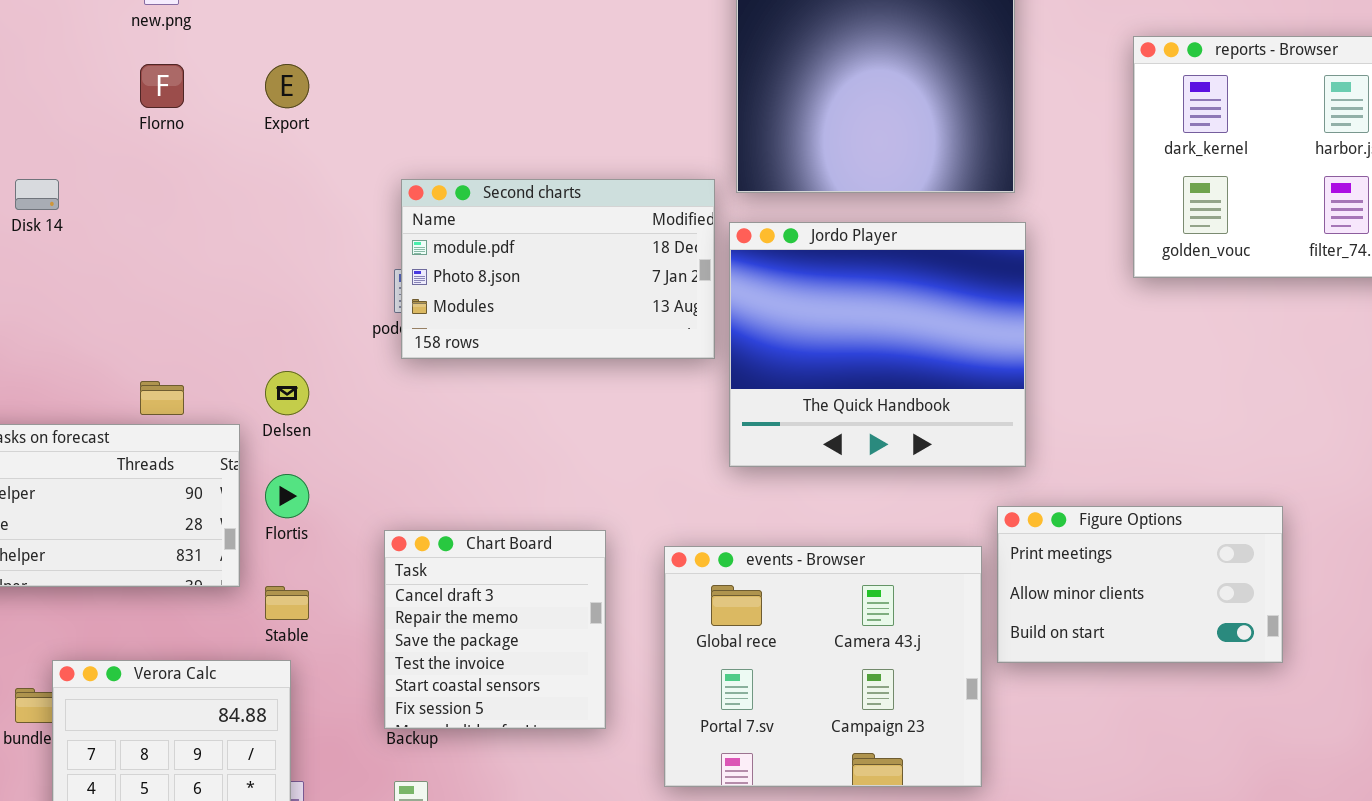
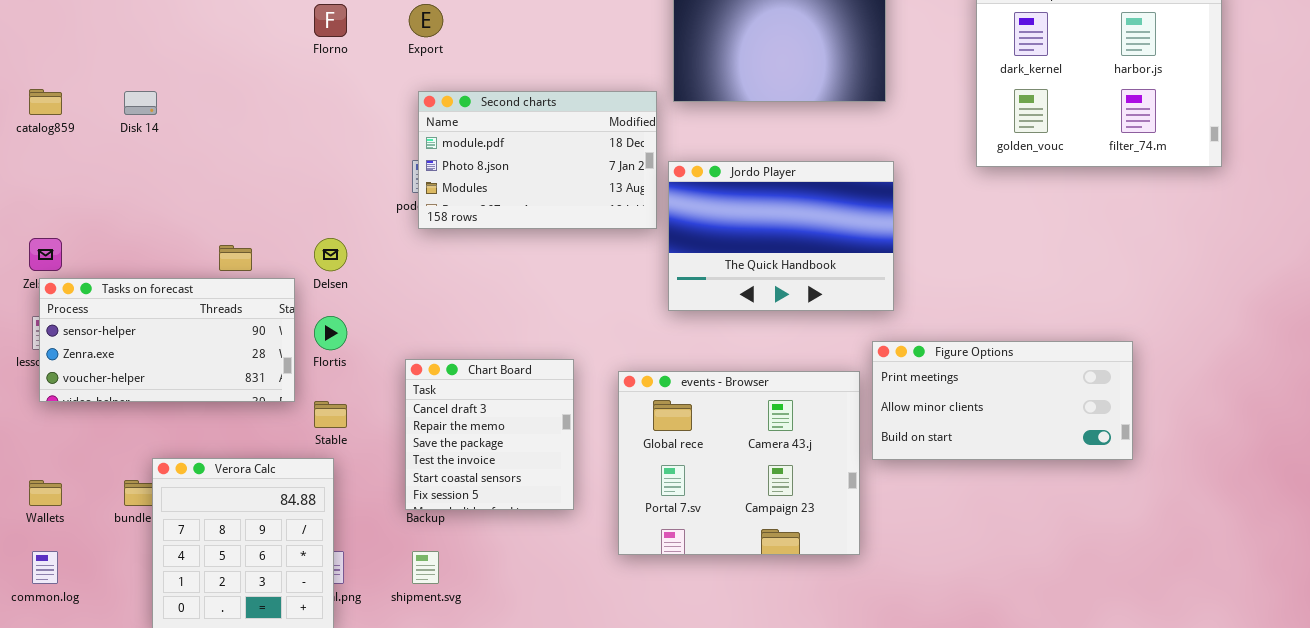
Florno: [140,64,184,108] -> [314,4,347,37], moved
Export: [265,64,309,108] -> [409,4,443,37], moved
Jordo Player: [729,222,1026,467] -> [668,161,894,311], resized
Figure Options: [997,506,1283,663] -> [872,341,1133,460], resized

